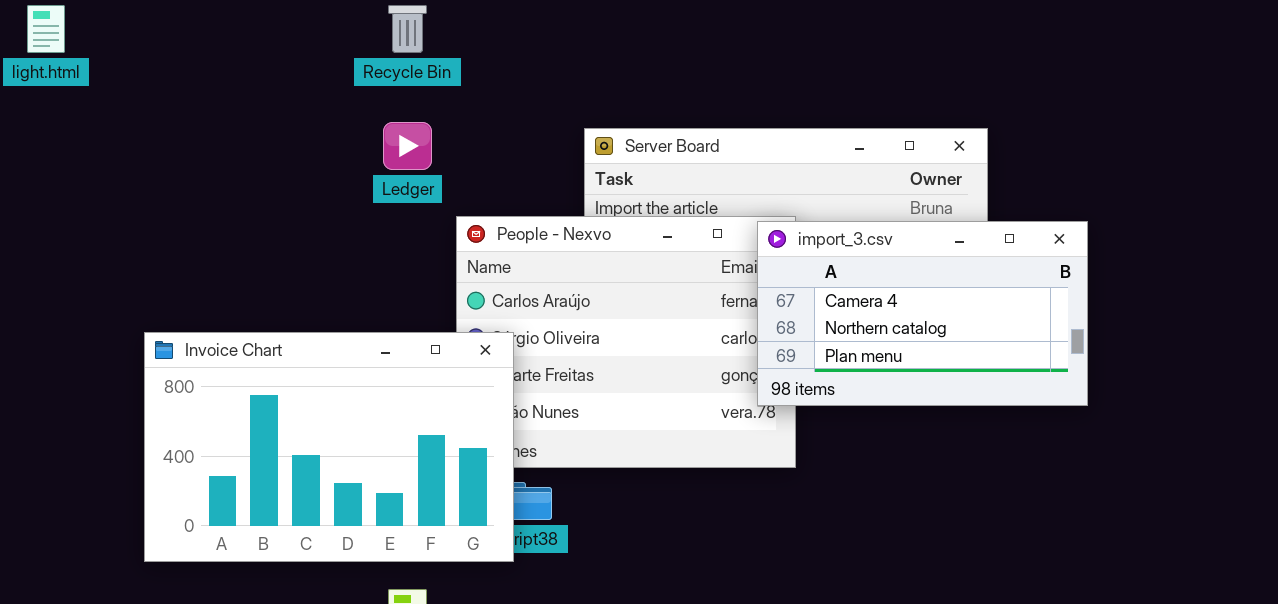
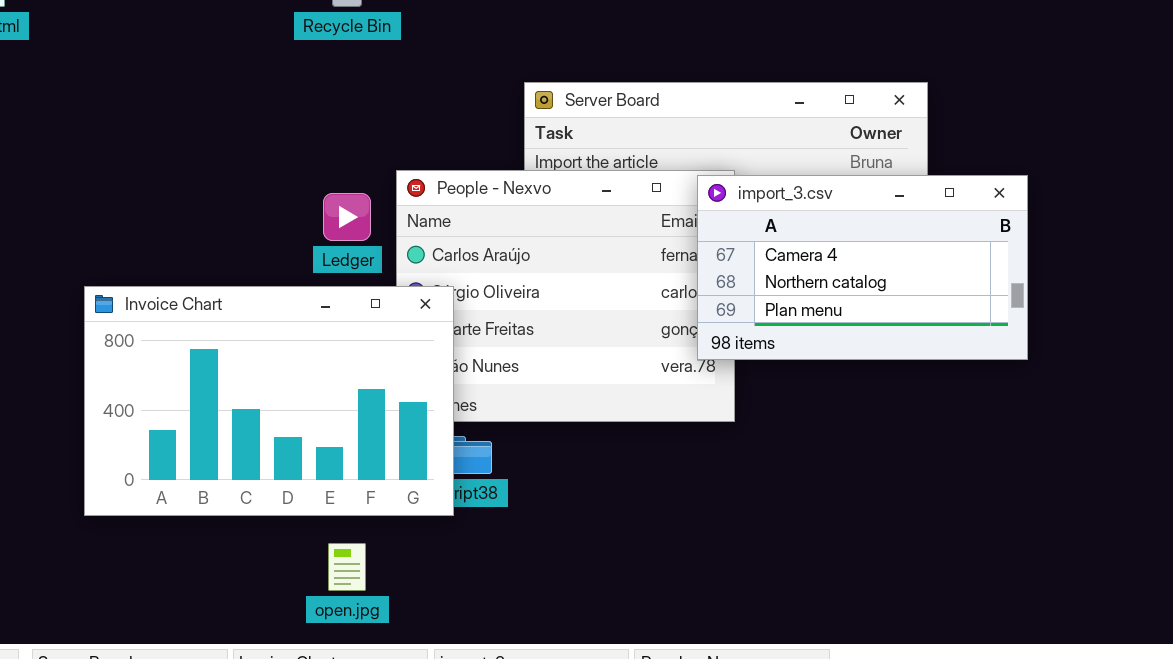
Ledger: [383,122,432,170] -> [323,193,371,241], moved

